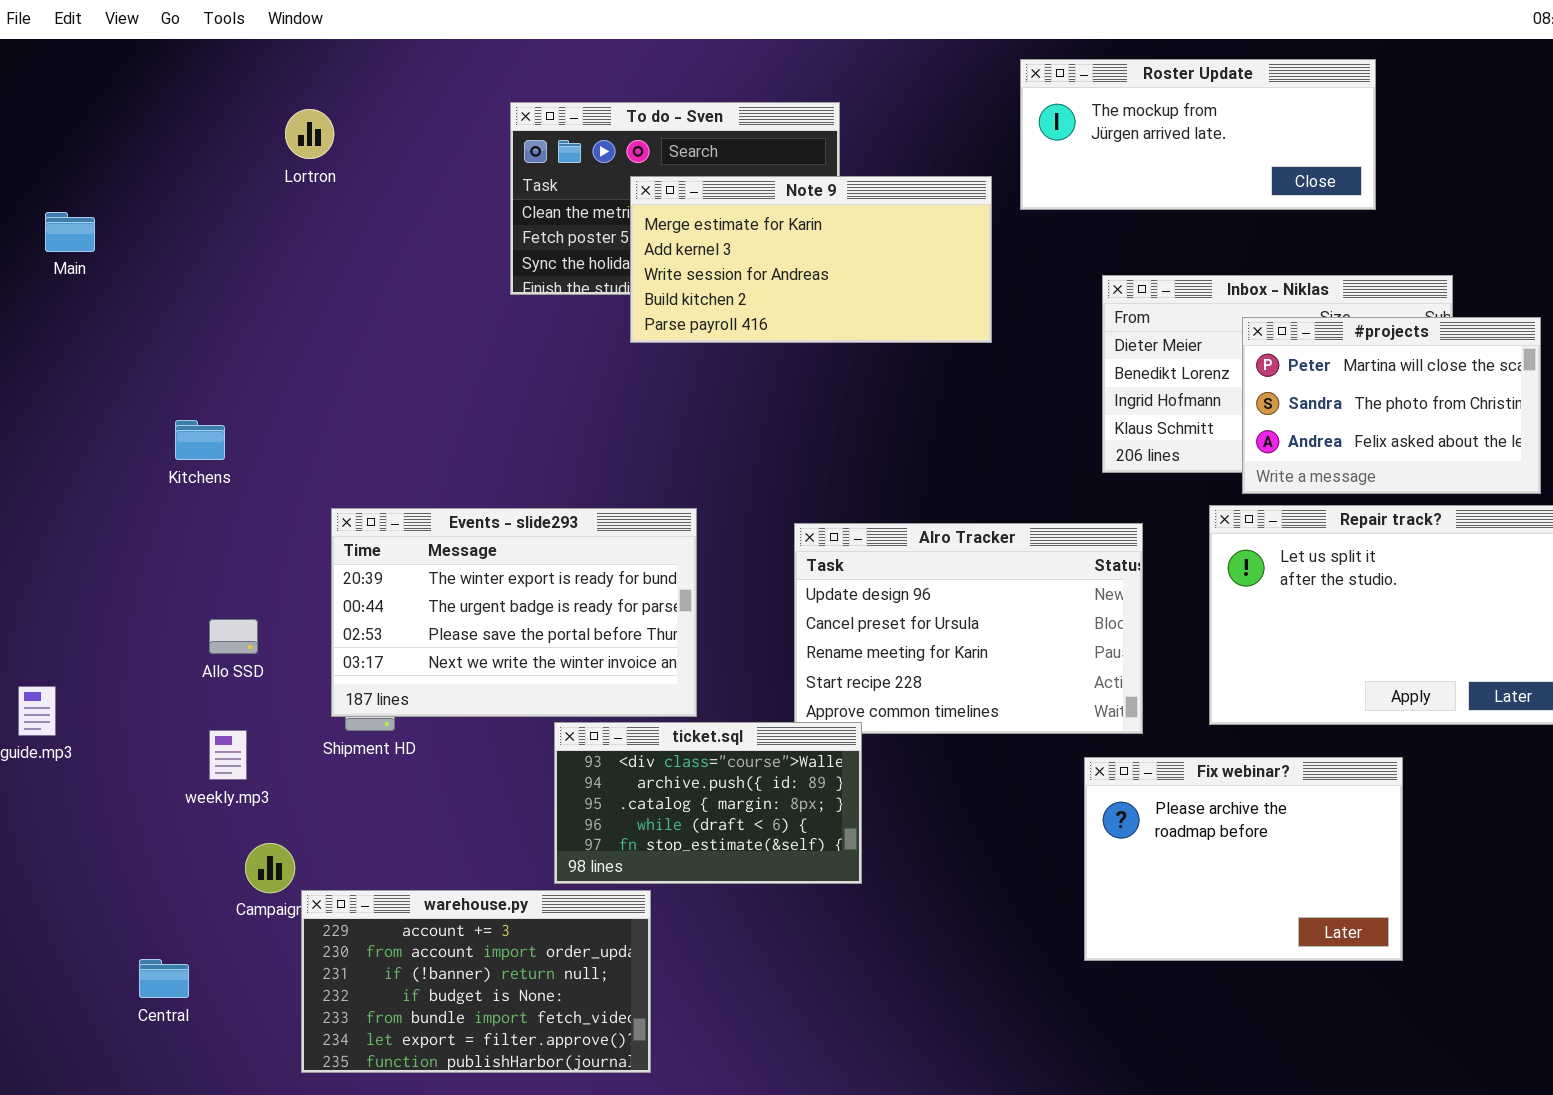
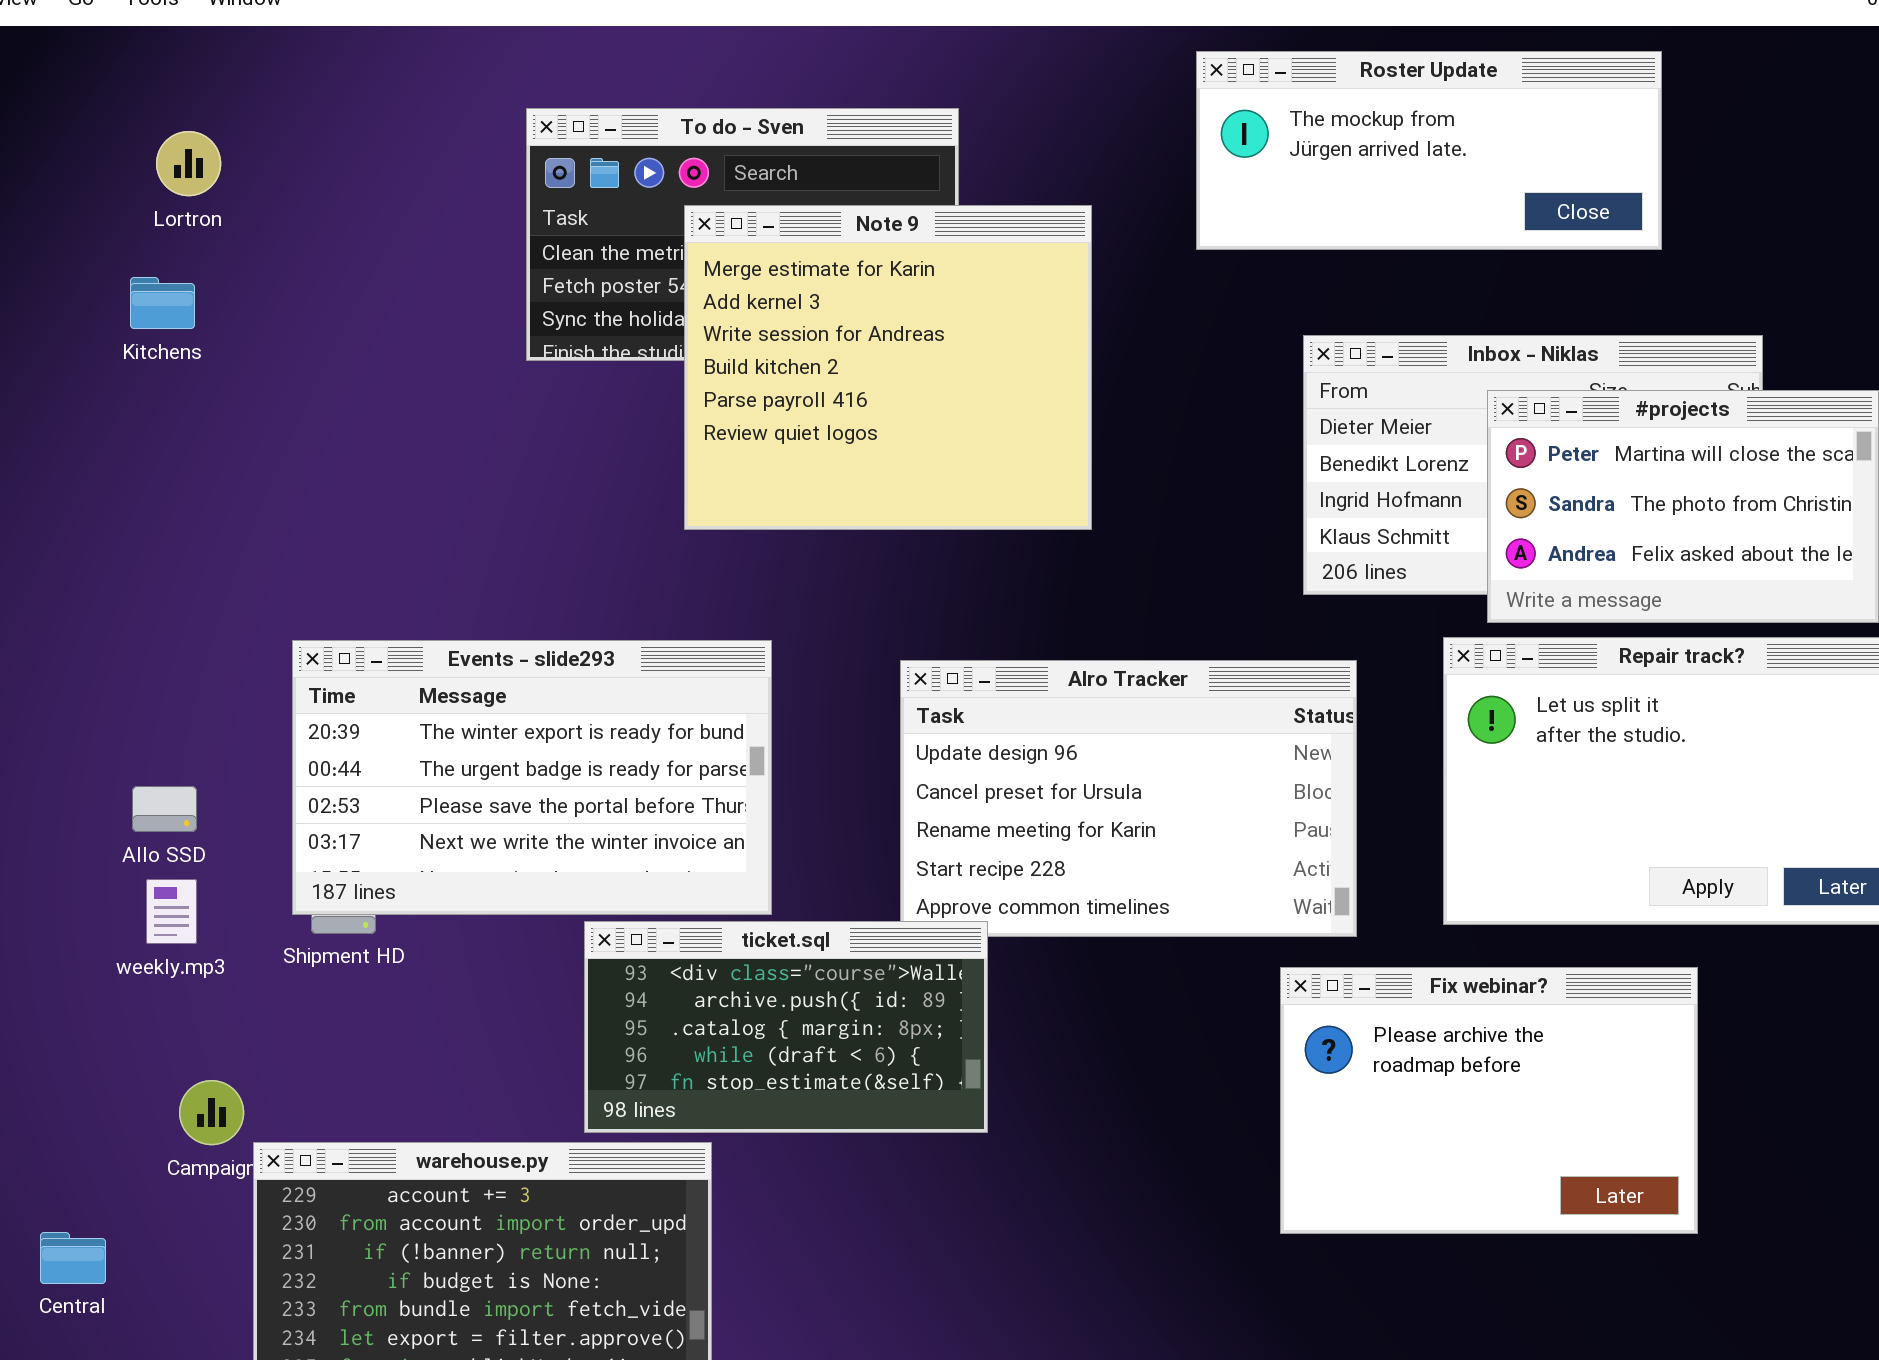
Lortron: [285,109,334,159] -> [156,131,221,196], moved
Note 9: [630,176,992,343] -> [684,205,1092,530], resized
Kitchens: [175,420,225,460] -> [130,277,195,329], moved
weekly.mp3: [209,730,247,780] -> [146,879,197,944], moved

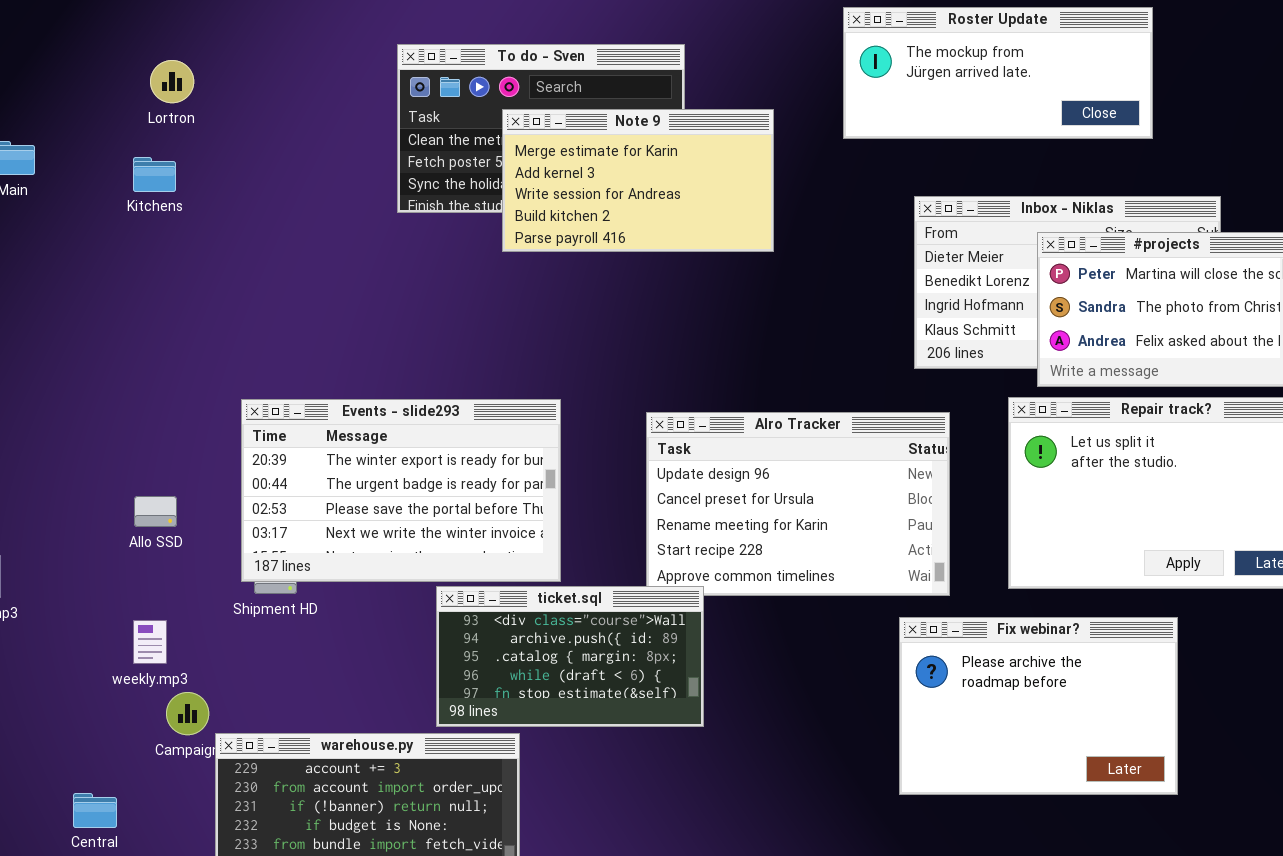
Note 9: [684,205,1092,530] -> [502,109,774,252], resized
weekly.mp3: [146,879,197,944] -> [133,620,167,664], moved

